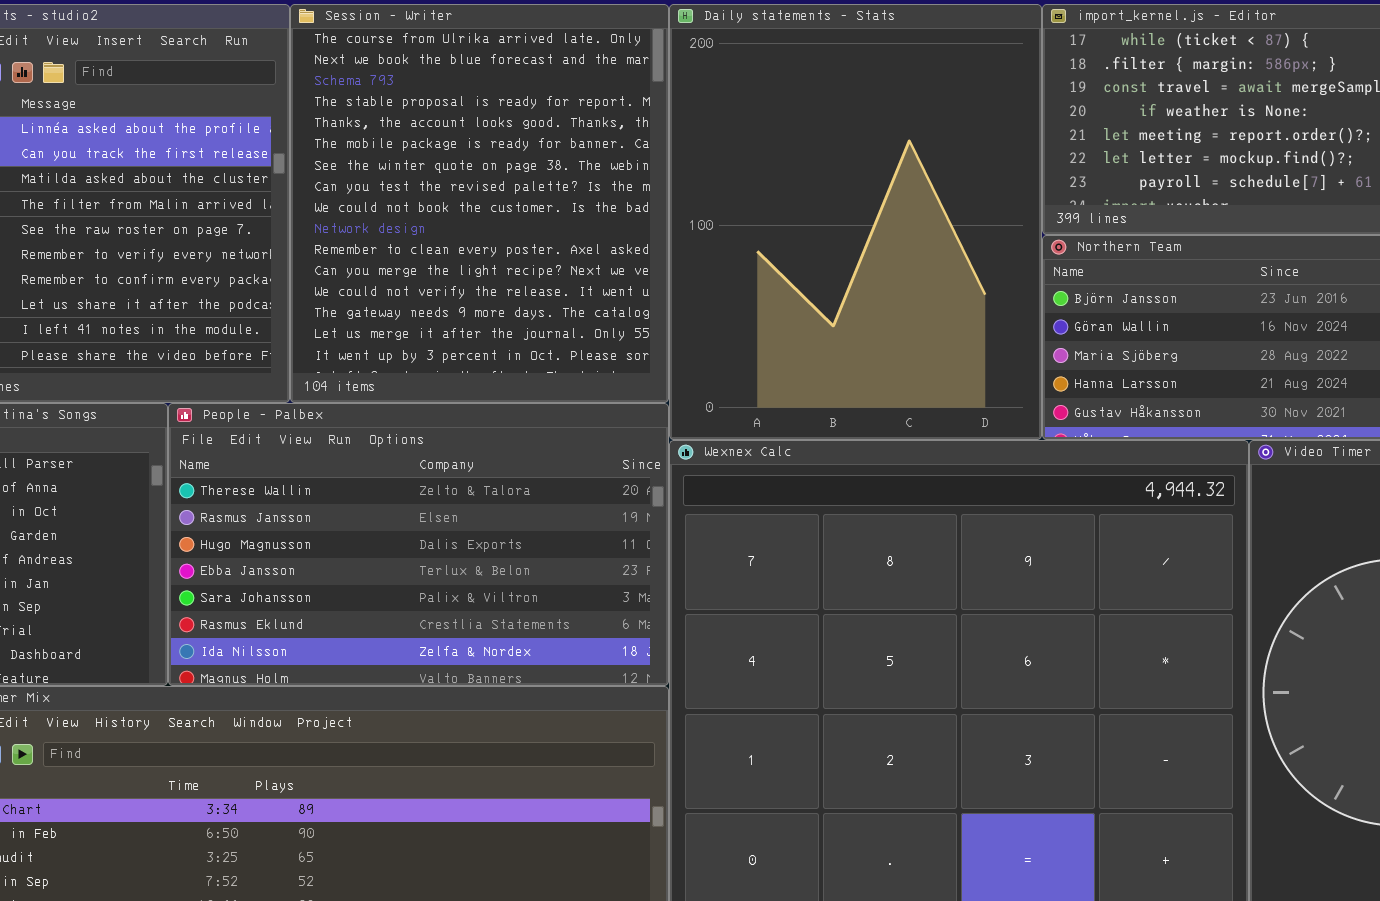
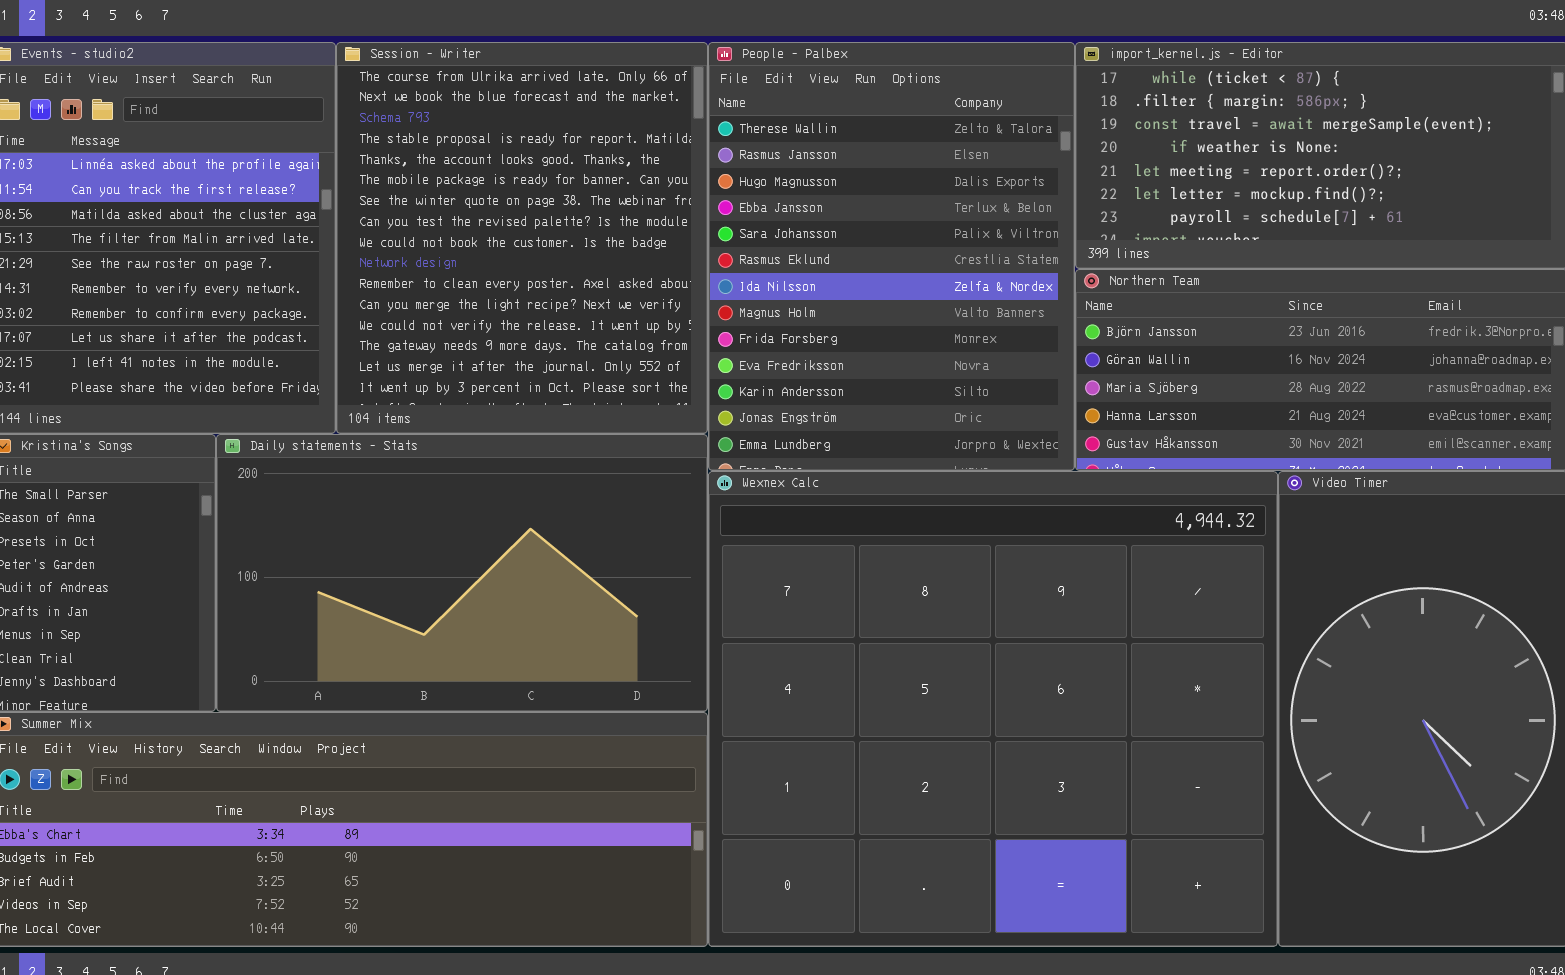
Daily statements - Stats: [669,4,1042,440] -> [216,434,708,712], moved, resized
People - Palbex: [168,403,669,686] -> [708,42,1075,471], moved, resized

